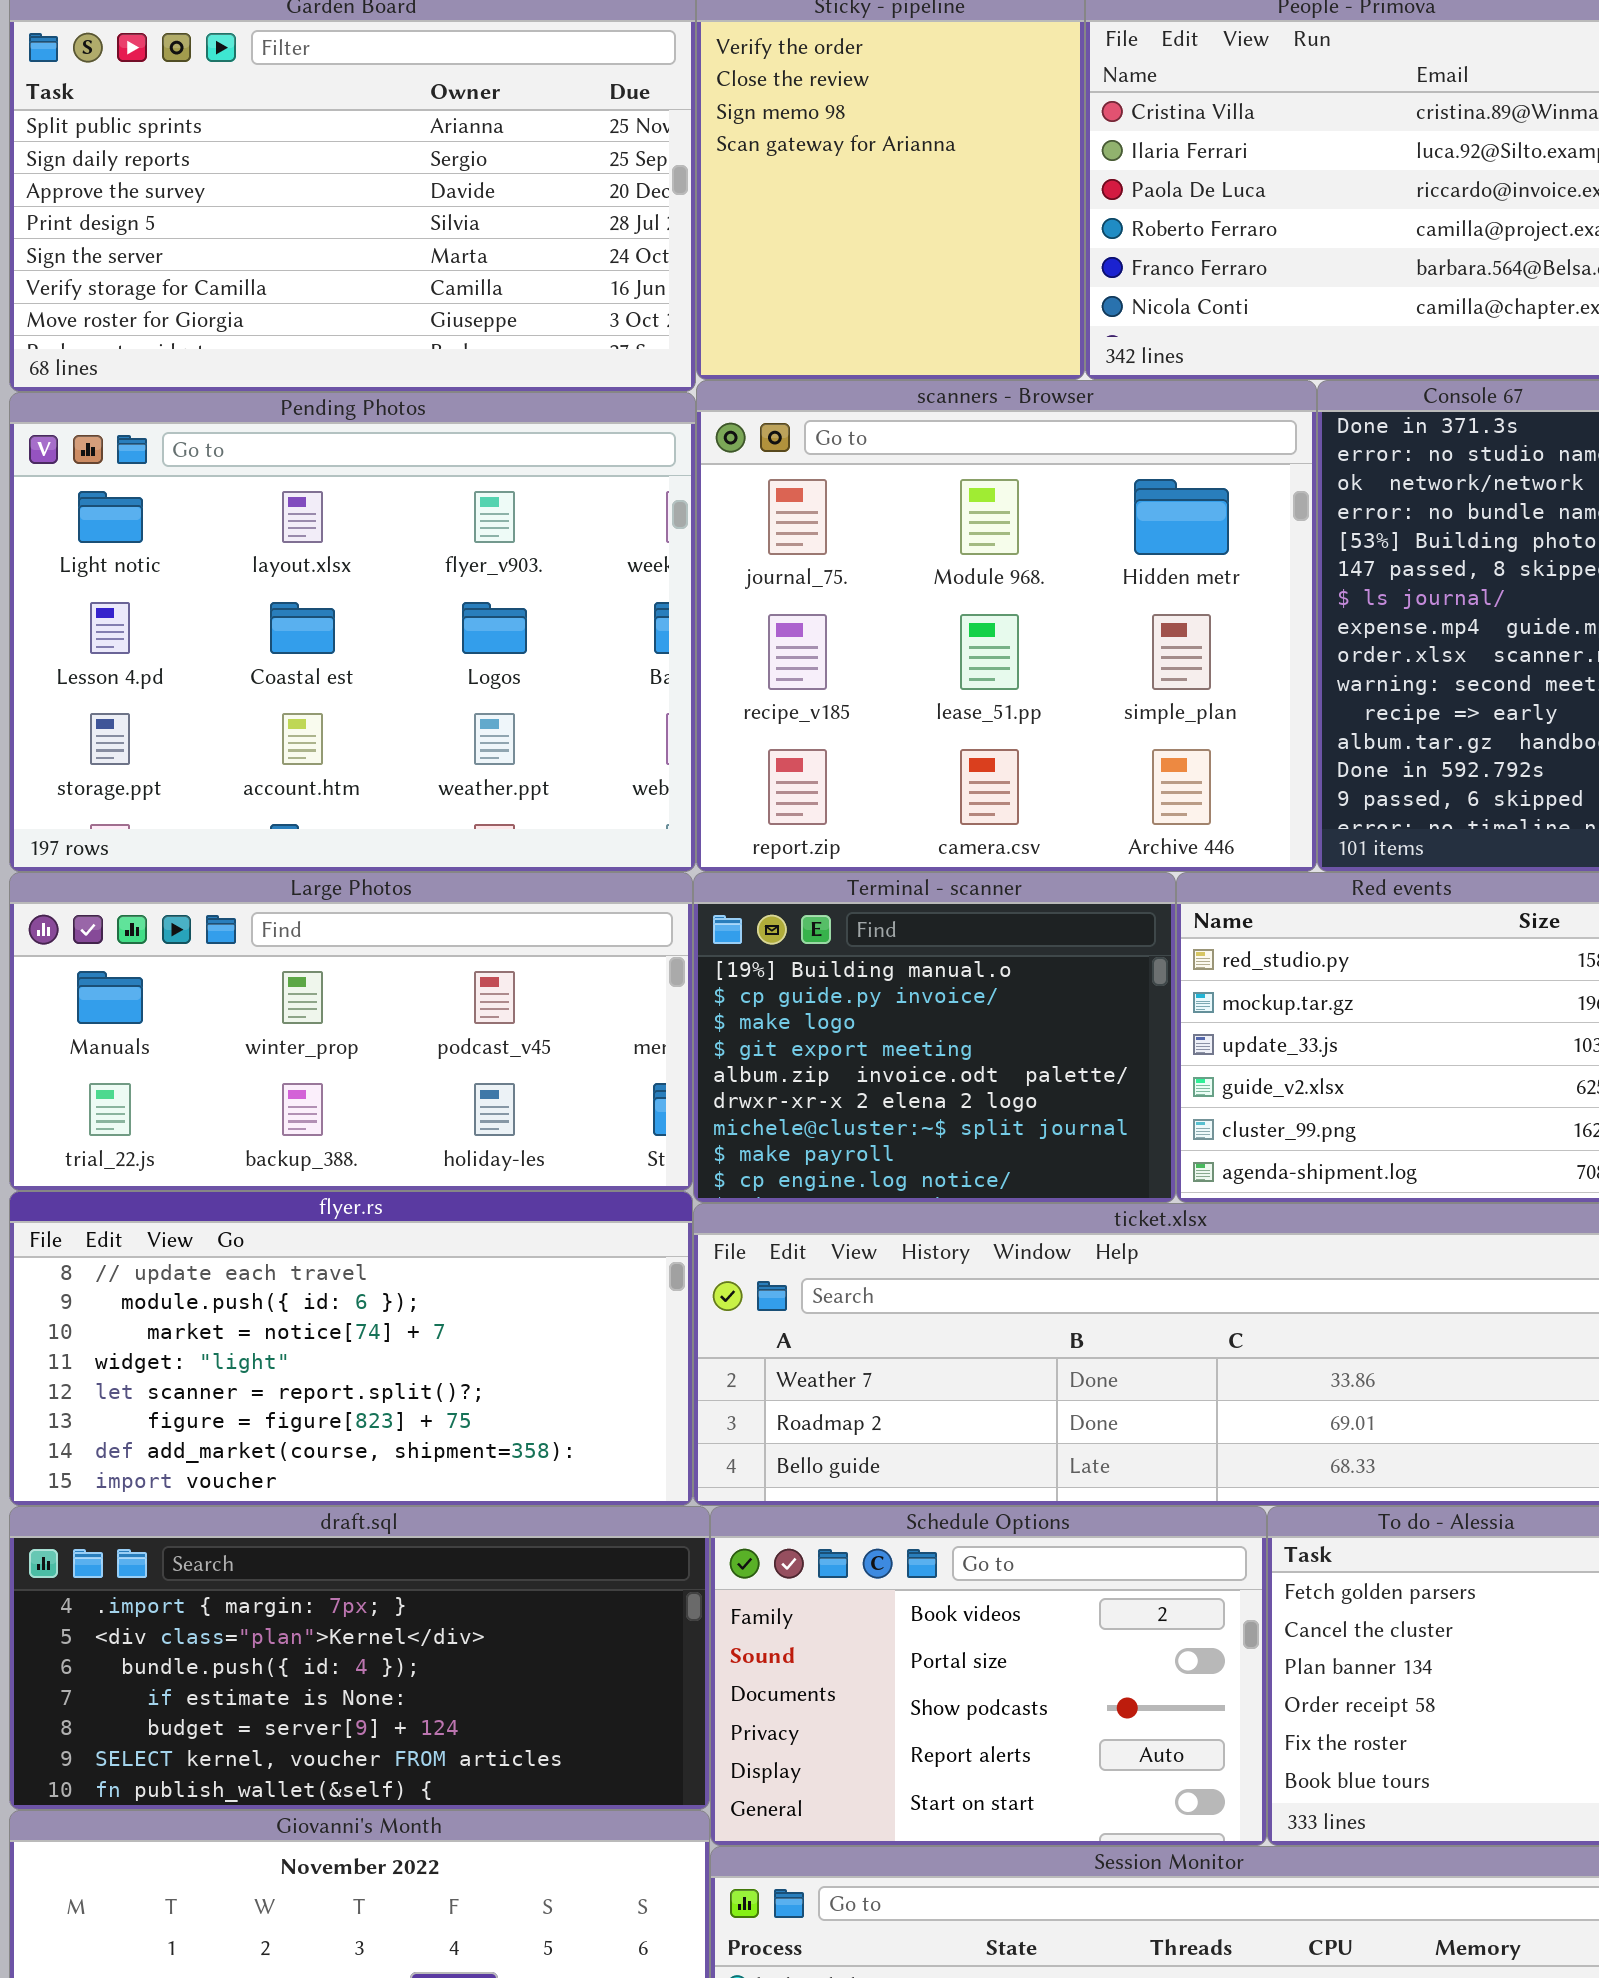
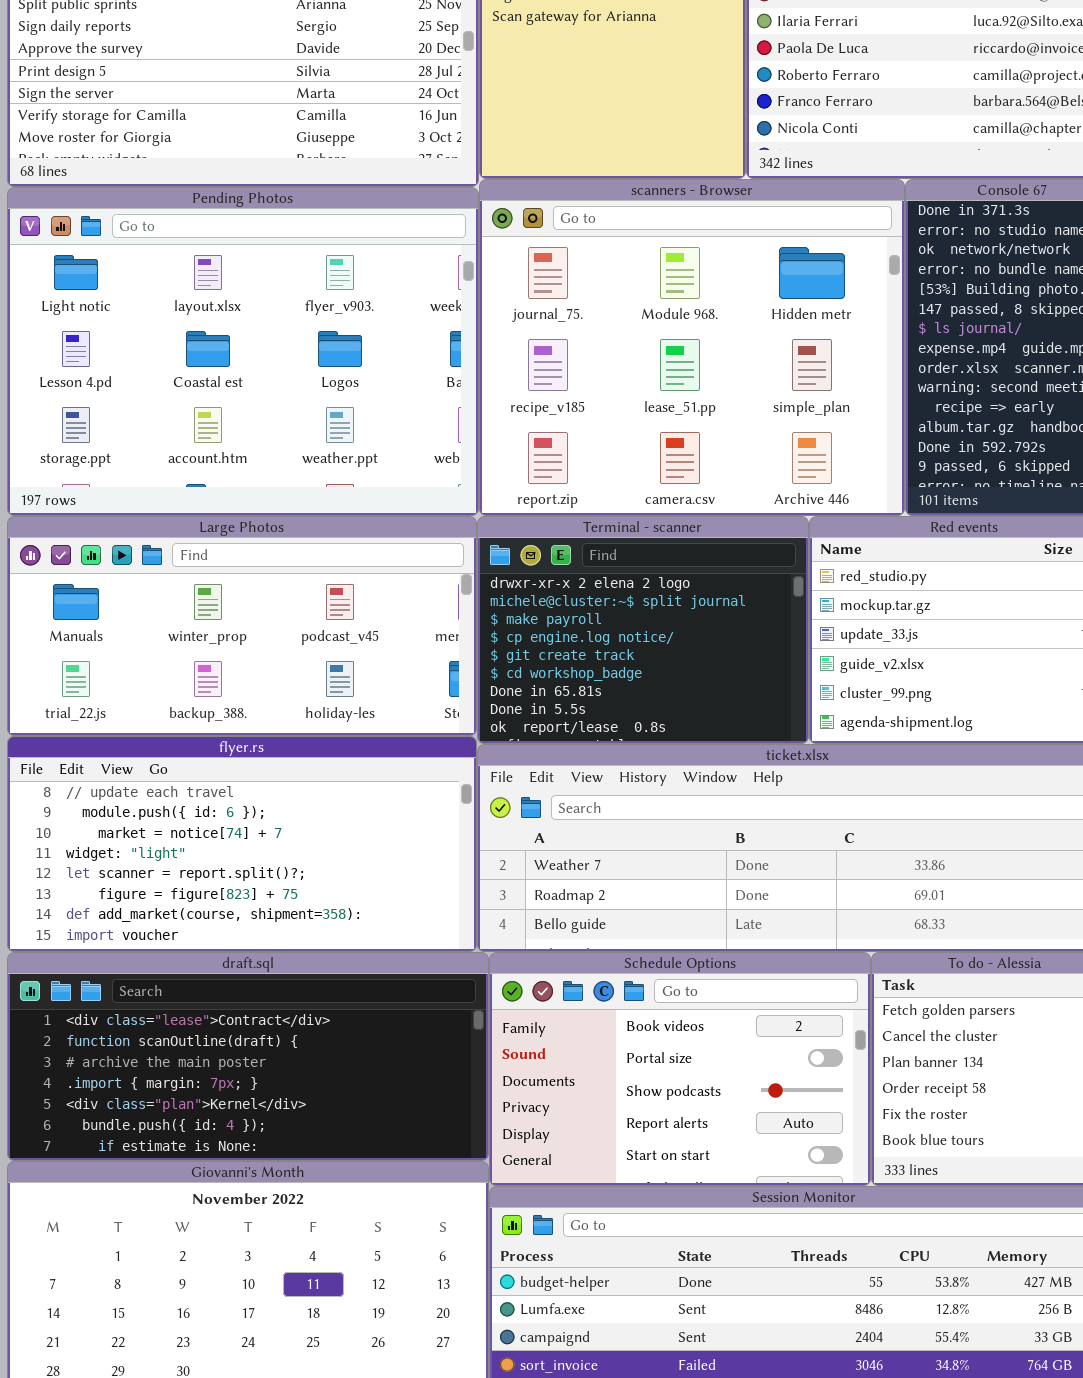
Terminal - scanner: [693,872,1176,1203] -> [477,516,809,744], scrolled down 5 rows
draft.sql: [9,1506,710,1810] -> [7,952,489,1161], scrolled up 3 rows

